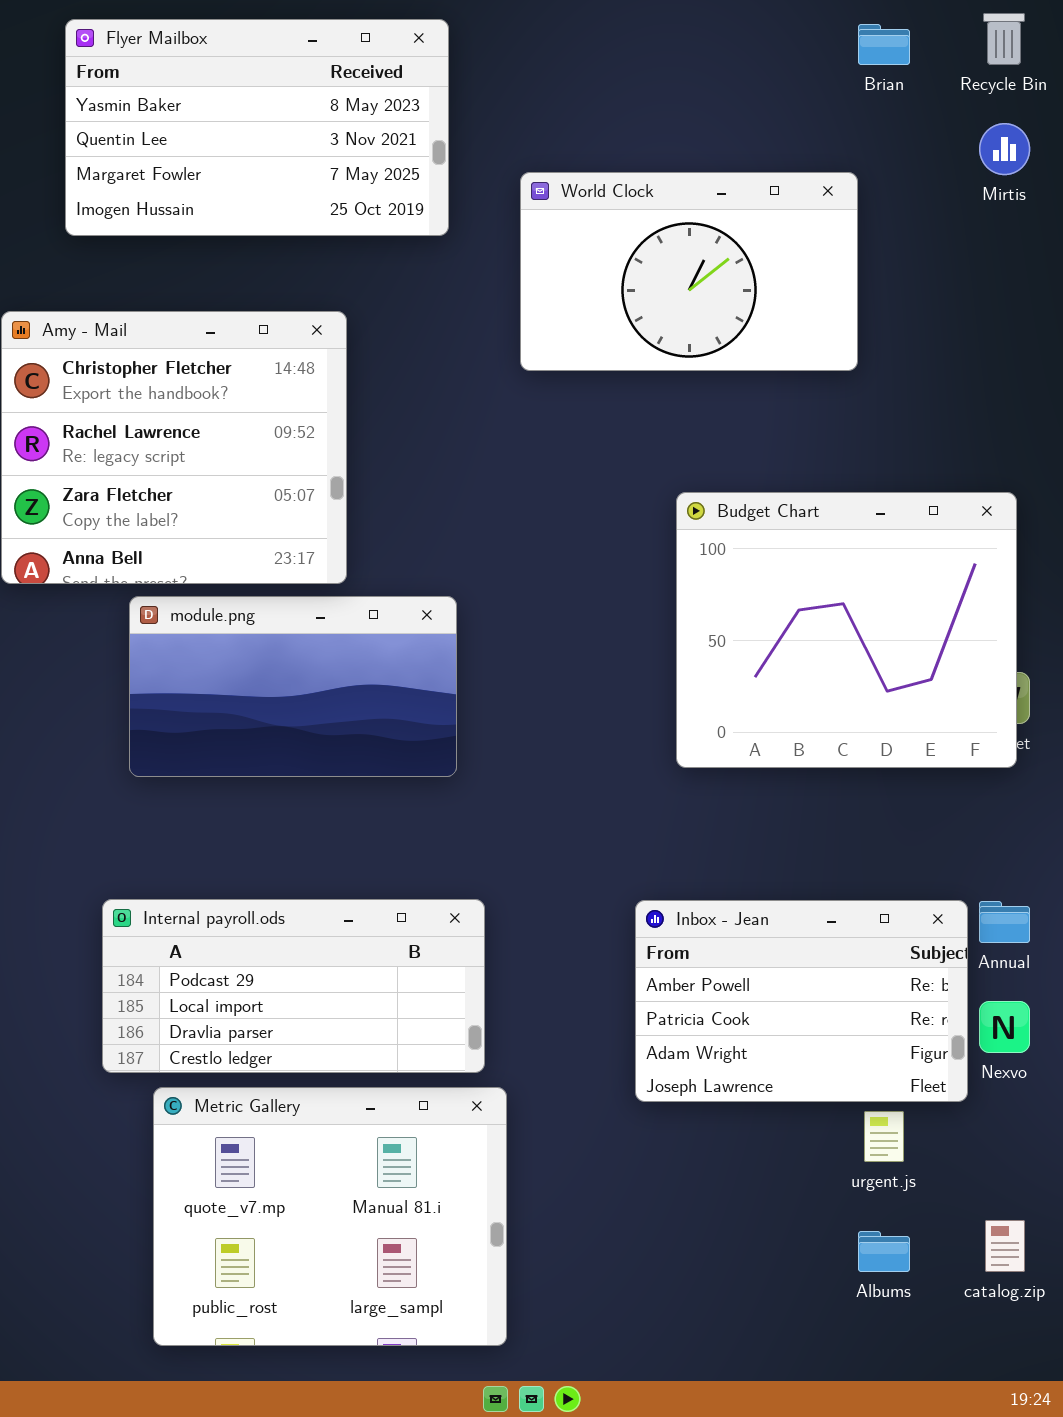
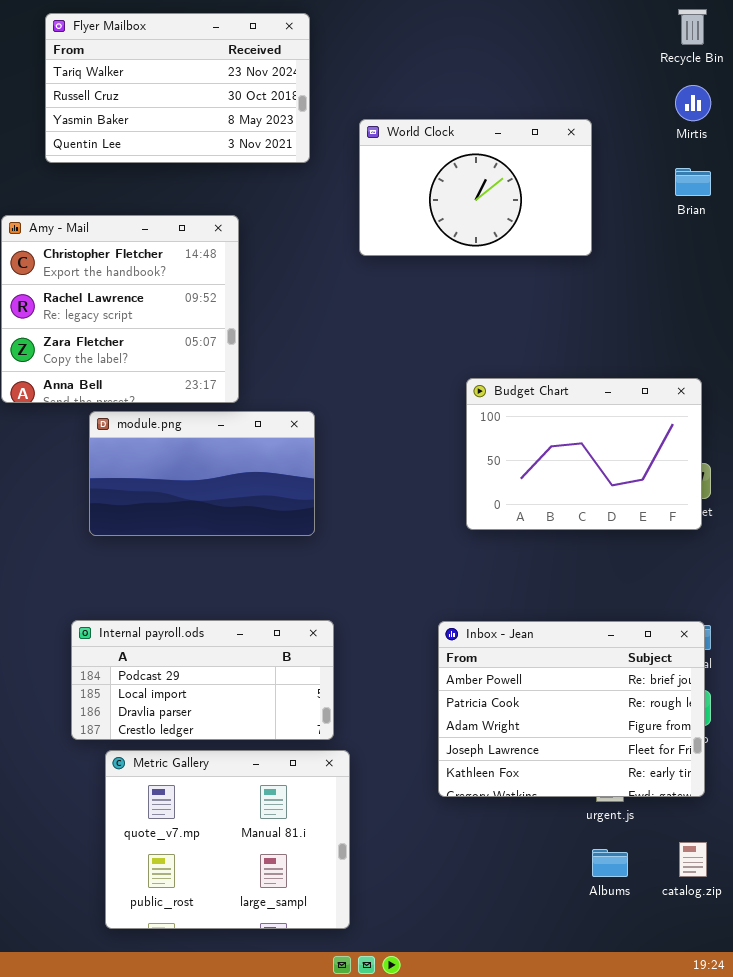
Flyer Mailbox: [65,19,449,236] -> [45,13,310,163], scrolled up 2 rows
Brian: [858,24,910,65] -> [675,168,711,196], moved
Budget Chart: [676,492,1017,768] -> [466,378,702,530], resized
Inbox - Jean: [635,900,968,1102] -> [438,621,705,797], resized

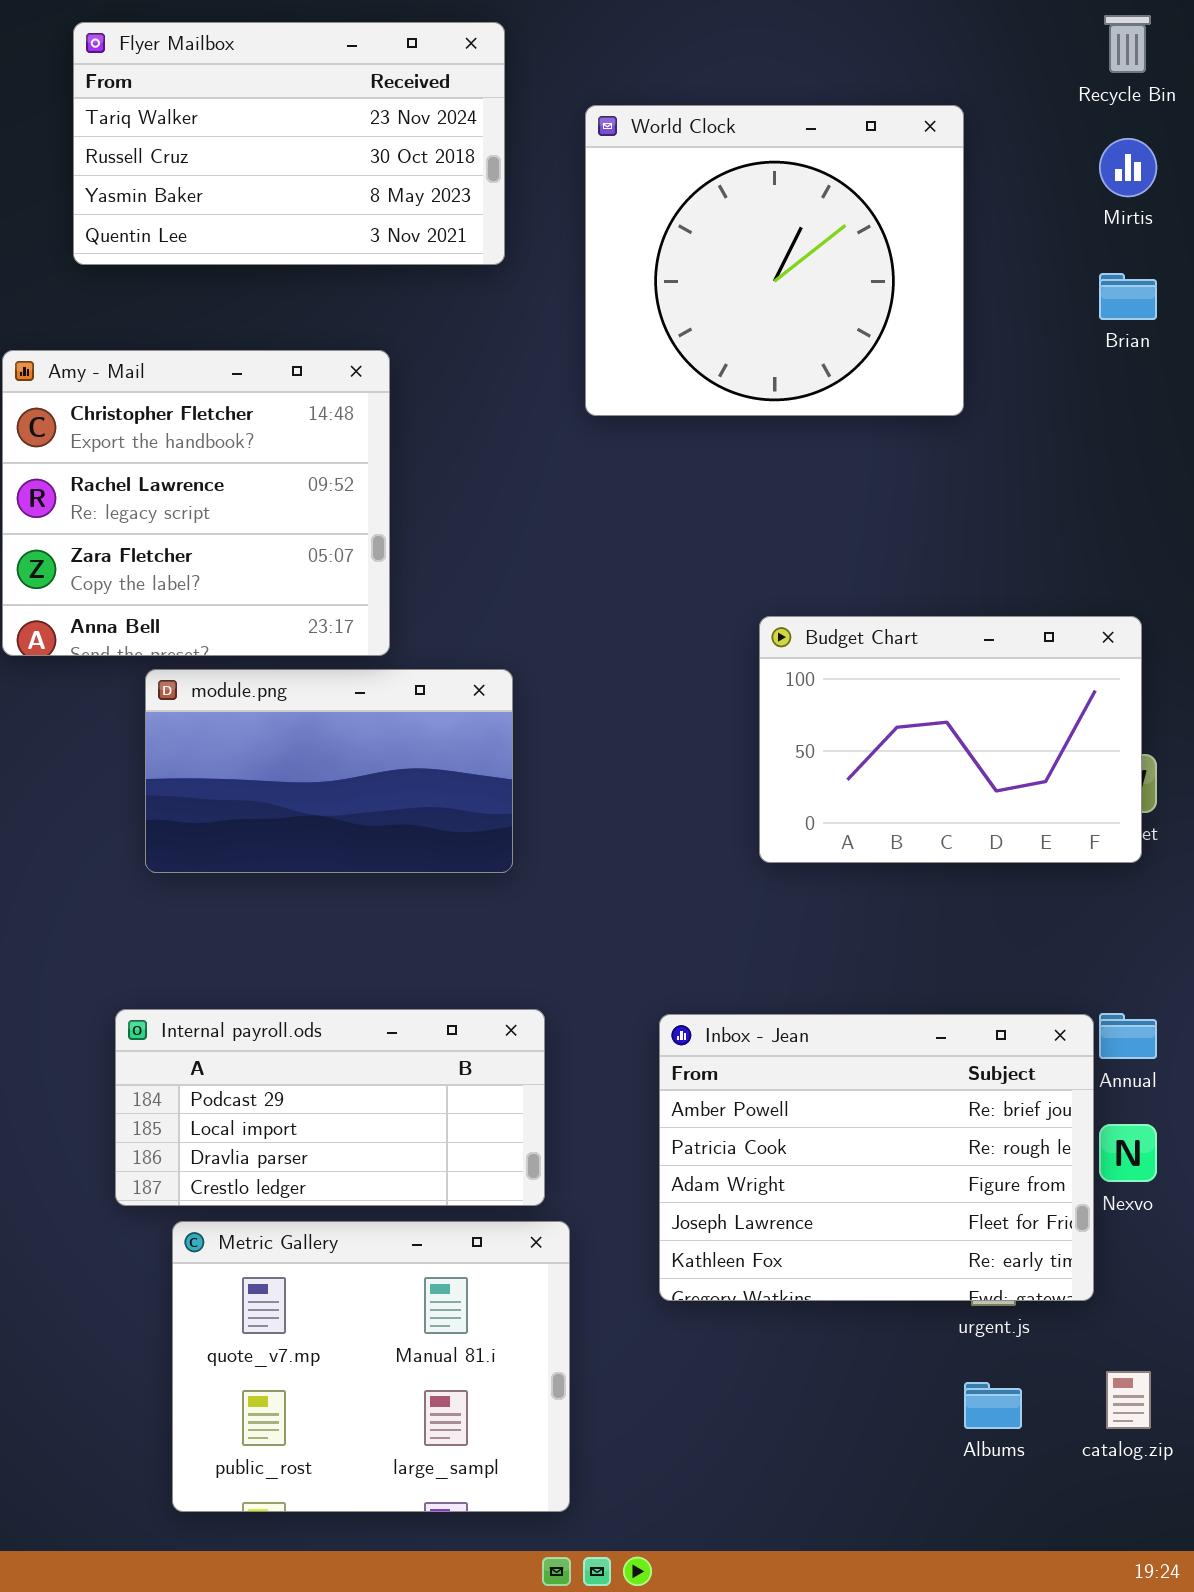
World Clock: [359,119,592,256] -> [585,105,964,416], resized
Inbox - Jean: [438,621,705,797] -> [659,1014,1094,1301], moved

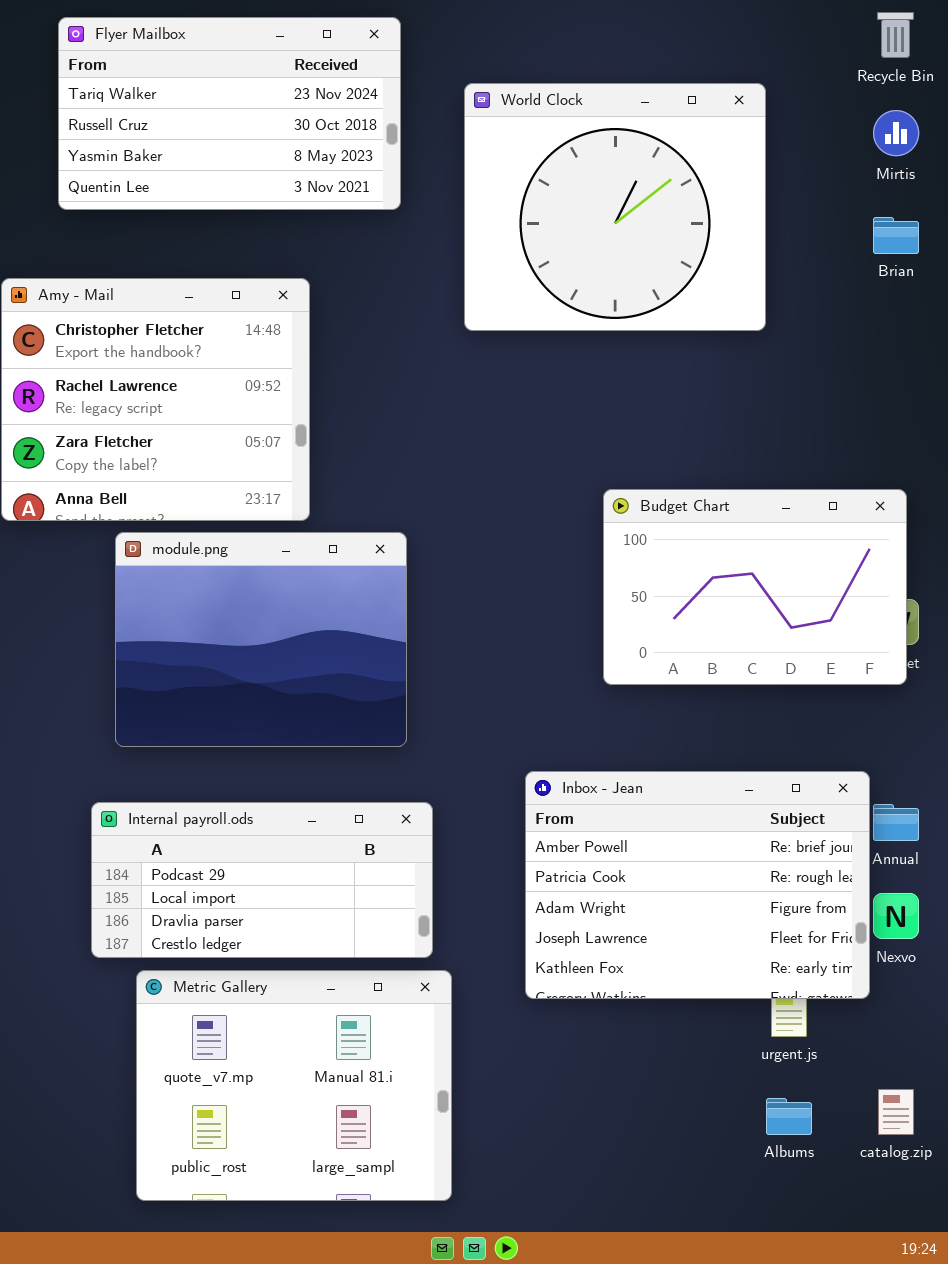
module.png: [145,669,513,873] -> [115,532,407,747], resized
Inbox - Jean: [659,1014,1094,1301] -> [525,771,870,999], moved

